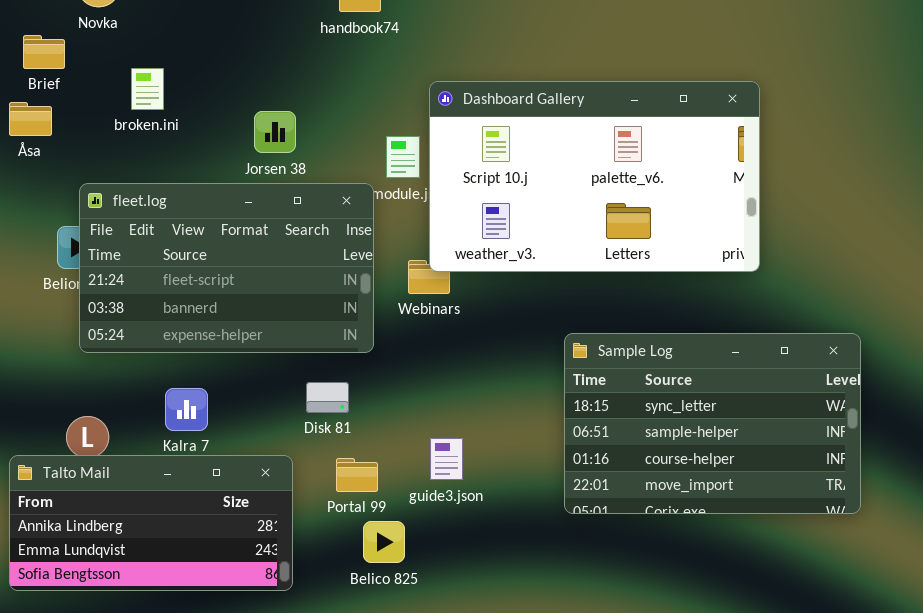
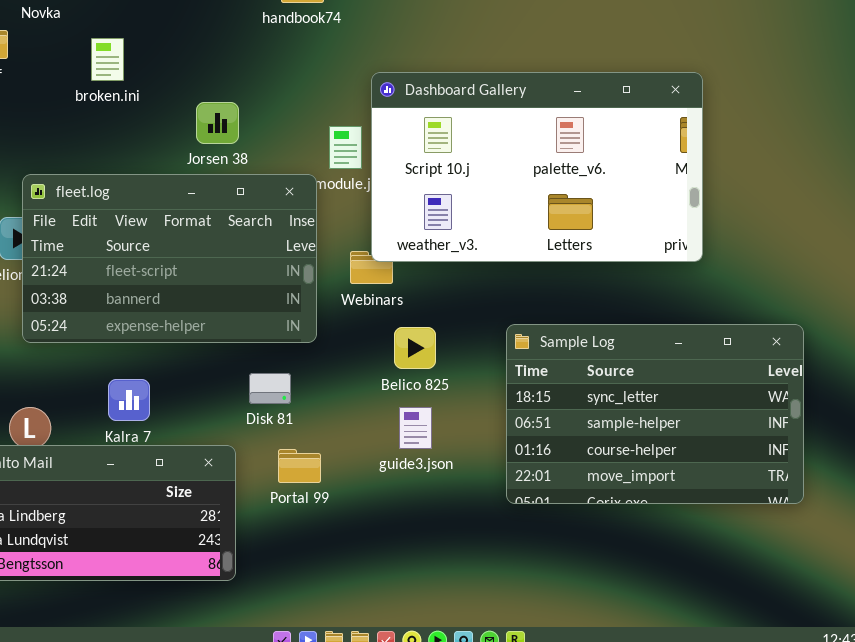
broken.ini: [131,68,164,110] -> [91,38,124,81], moved
guide3.json: [430,438,463,480] -> [399,407,432,449], moved
Belico 825: [363,521,405,563] -> [394,327,436,369], moved

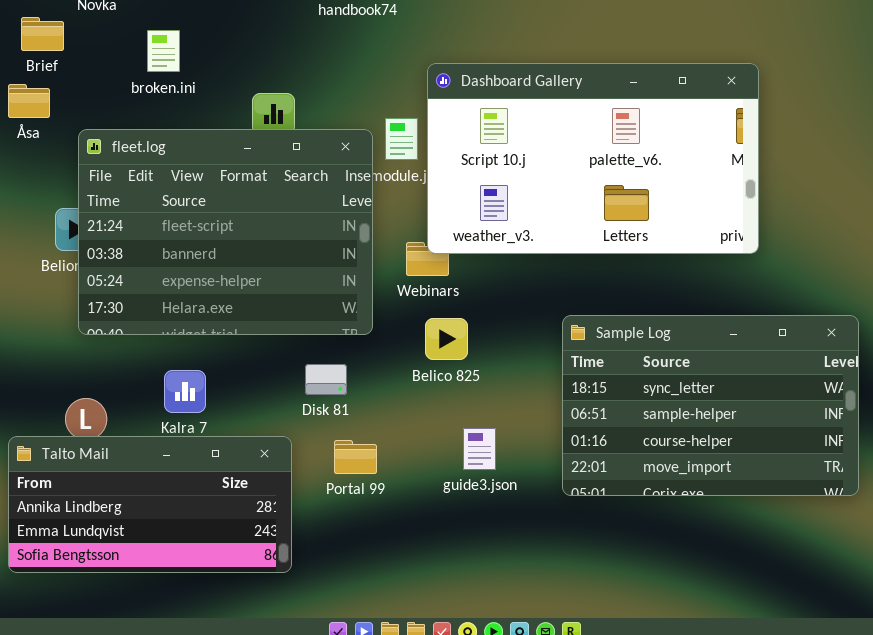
fleet.log: [22,174,317,343] -> [78,129,373,335], resized
Belico 825: [394,327,436,369] -> [425,318,468,360], moved
guide3.json: [399,407,432,449] -> [463,428,496,470], moved

